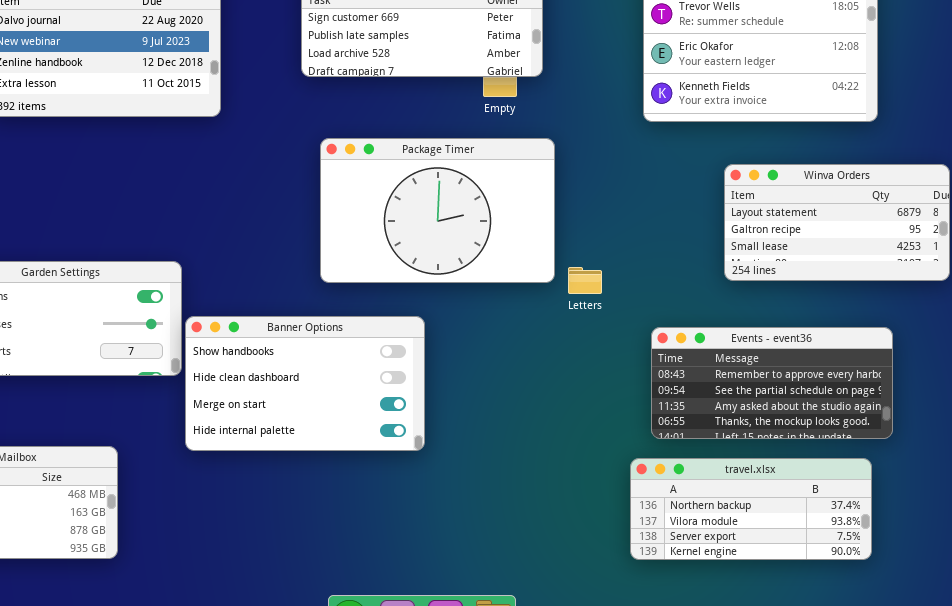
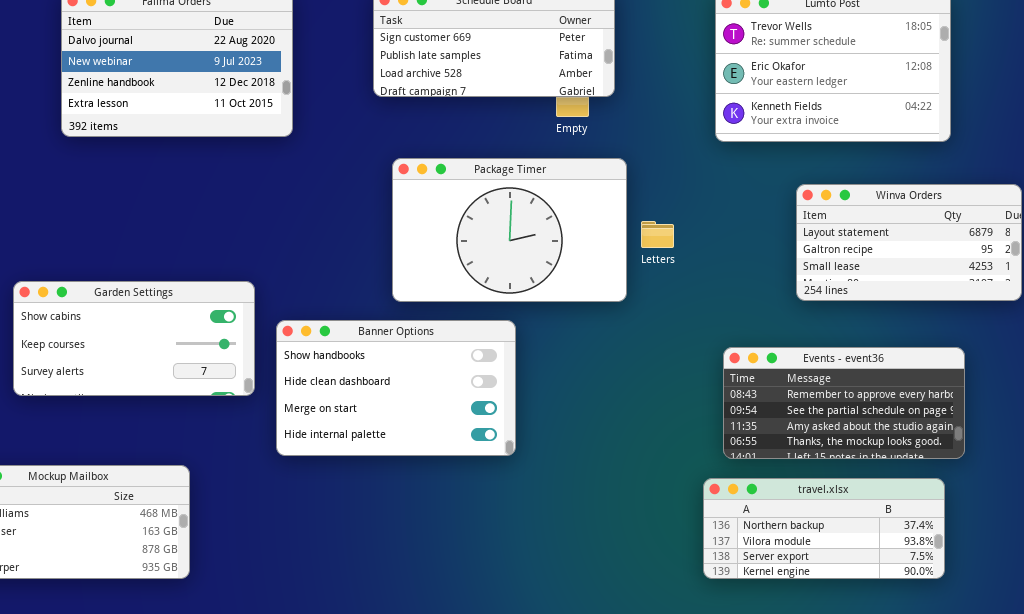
Letters: [568,267,602,294] -> [641,221,674,248], moved
Banner Options: [185,316,425,451] -> [276,320,516,456], moved

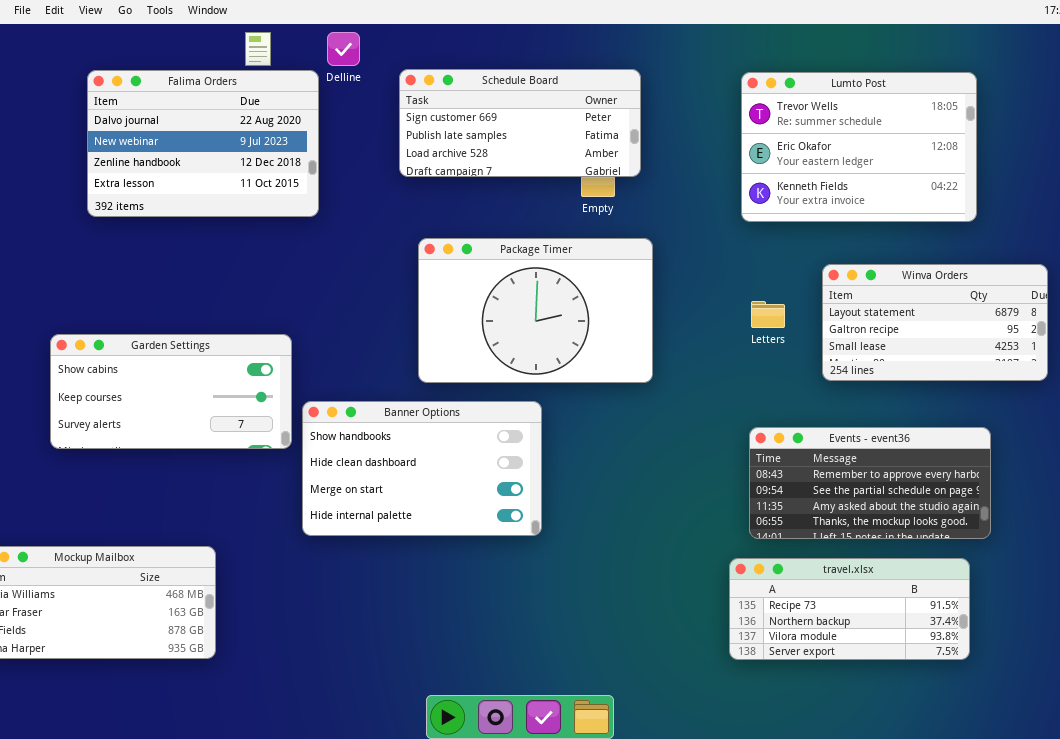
Letters: [641,221,674,248] -> [751,301,785,328], moved
Garden Settings: [13,281,255,396] -> [50,334,292,449], moved
travel.xlsx: [703,478,945,579] -> [729,558,970,660], scrolled up 1 row

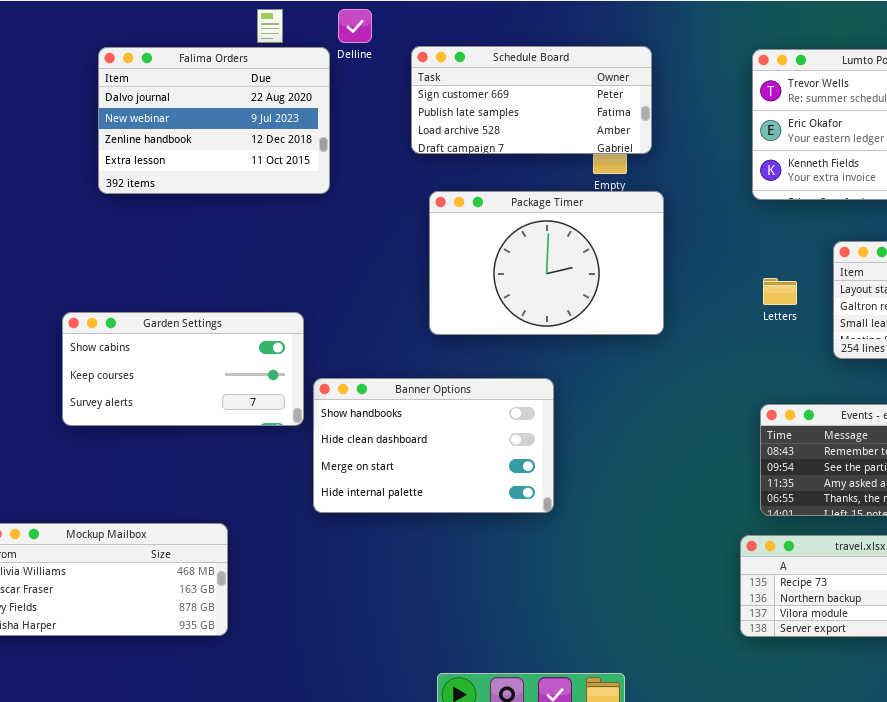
Package Timer: [418,238,653,383] -> [429,191,664,335], moved

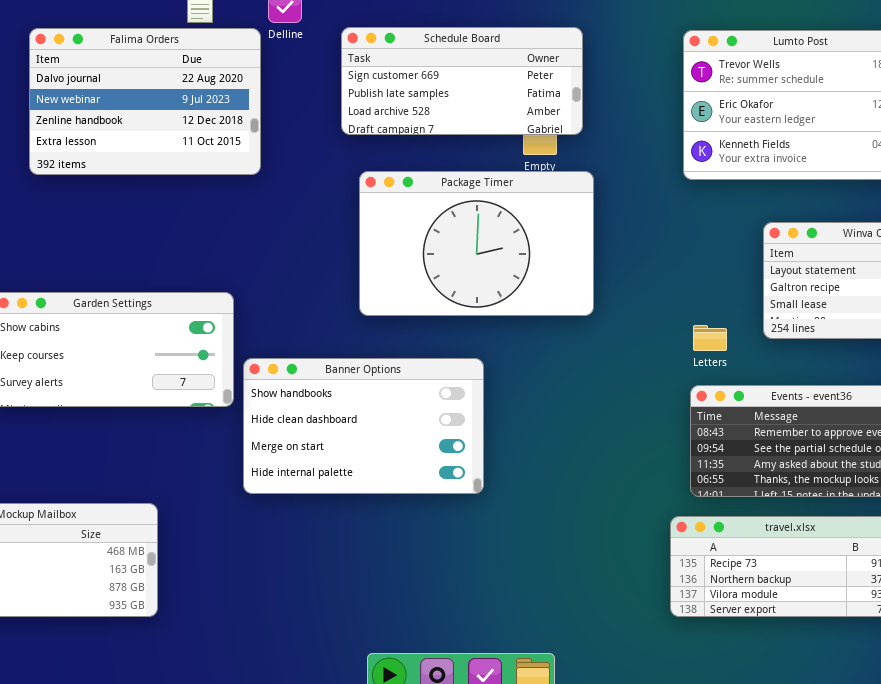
Letters: [763,278,797,305] -> [693,325,727,351], moved

